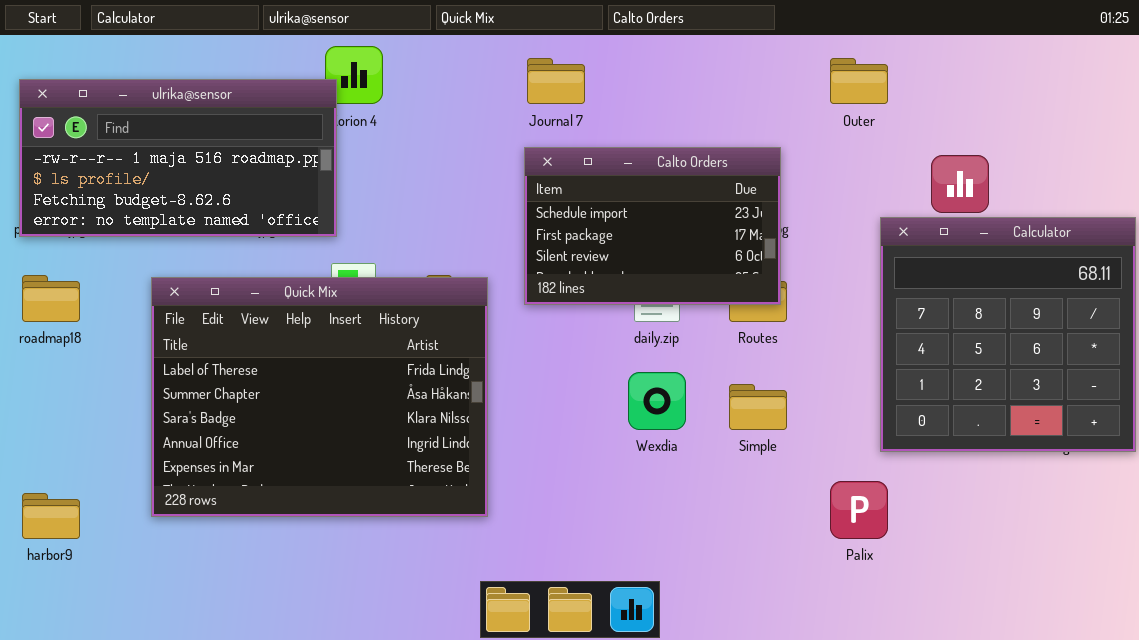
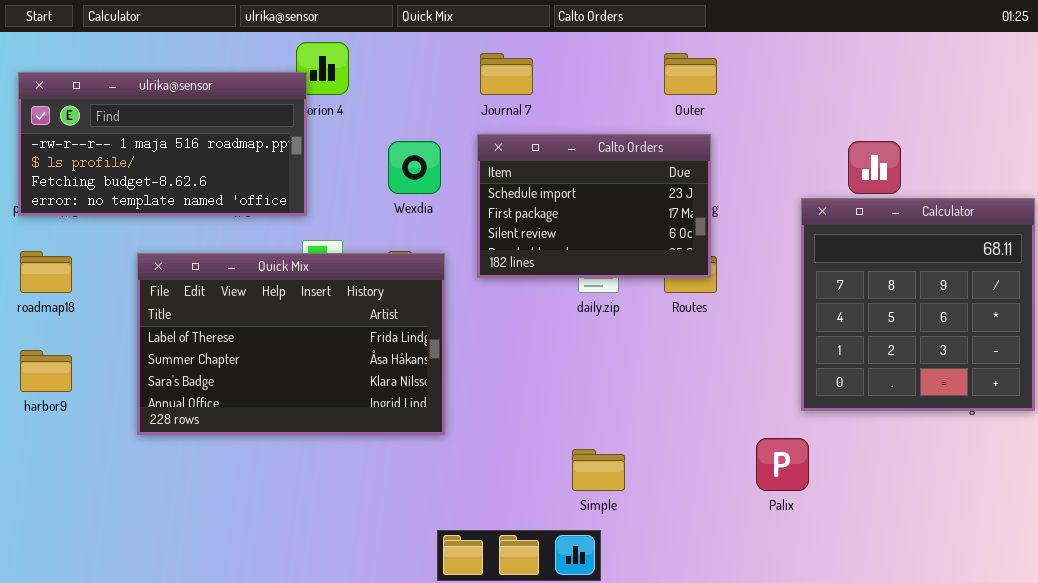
Outer: [830,58,888,104] -> [664,53,717,95], moved
Quick Mix: [151,277,488,517] -> [137,253,445,435], resized
Wexdia: [628,372,686,430] -> [388,141,441,194], moved
Simple: [729,384,787,430] -> [572,449,625,491], moved
harbor9: [22,493,80,539] -> [20,350,72,392], moved

